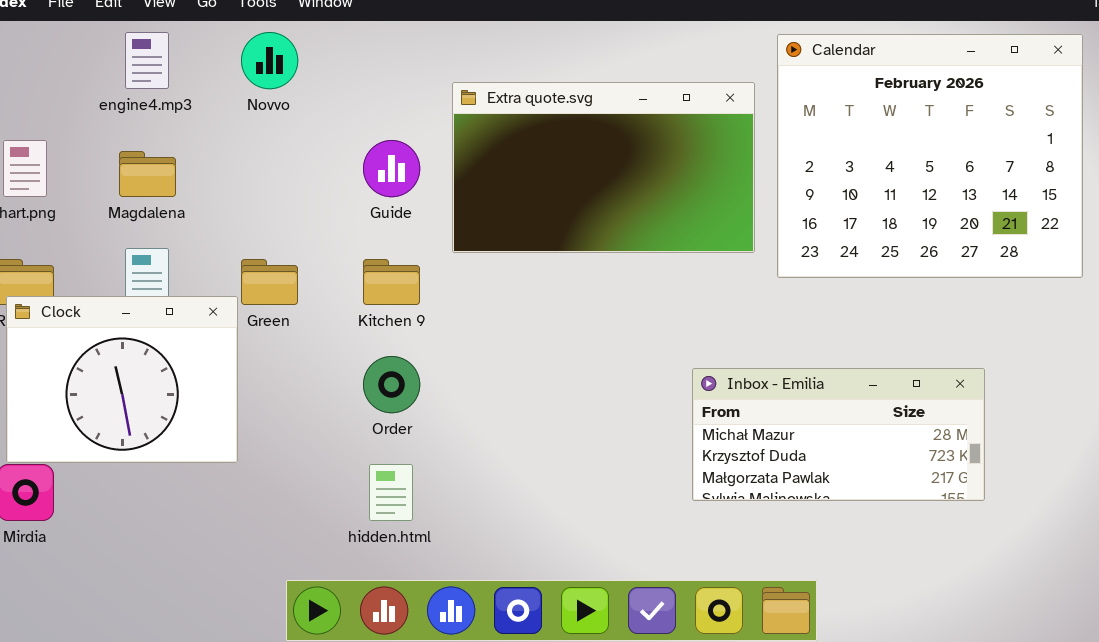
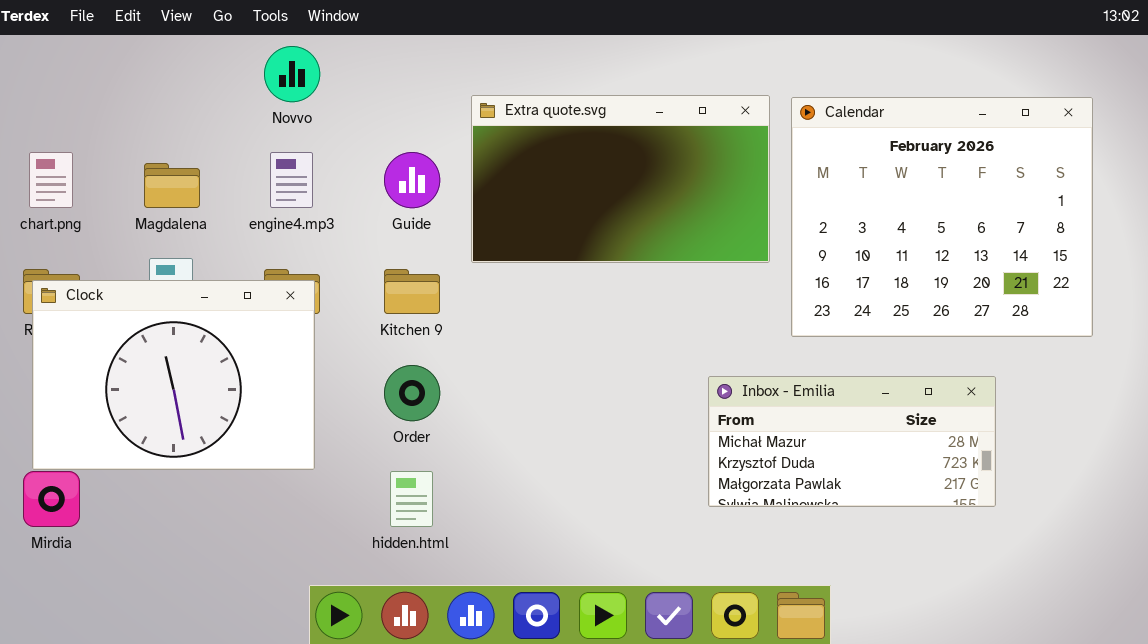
engine4.mp3: [125,32,169,89] -> [270,152,313,208], moved
Calendar: [777,34,1083,278] -> [791,97,1093,337], moved
Clock: [6,296,238,463] -> [32,280,315,470], resized

